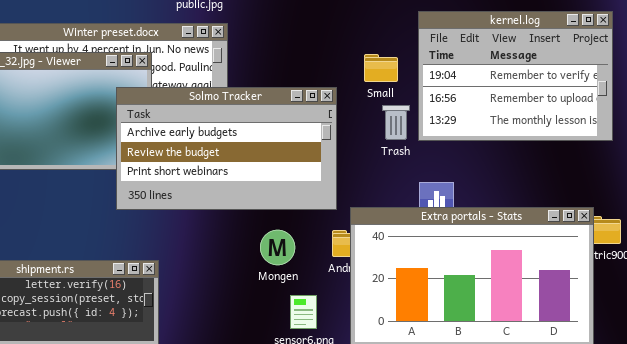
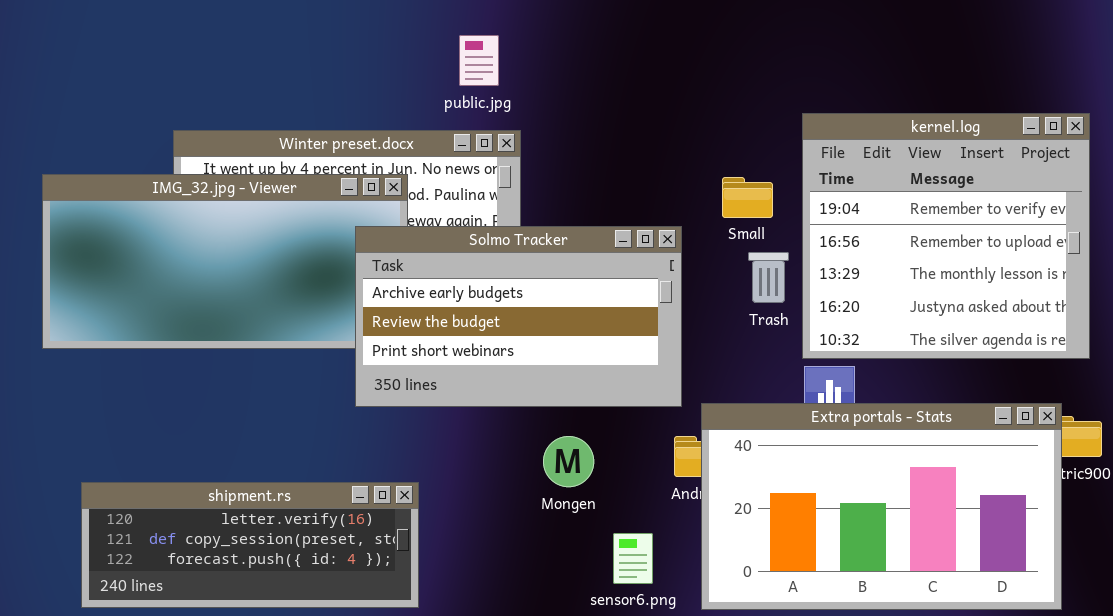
kernel.log: [418,11,613,141] -> [802,113,1090,359], resized
Mongen: [260,230,295,265] -> [543,436,594,487], moved

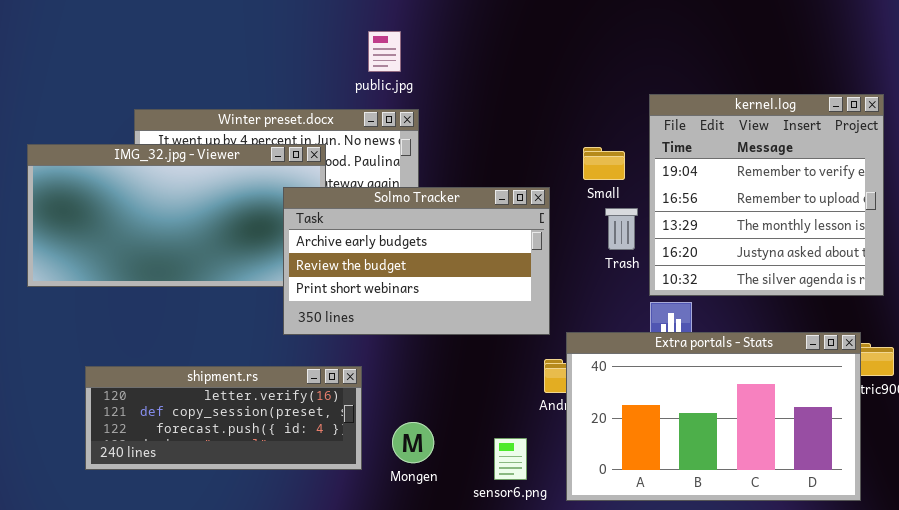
Mongen: [543,436,594,487] -> [392,422,434,463], moved
shipment.rs: [81,482,419,608] -> [85,366,362,470], moved

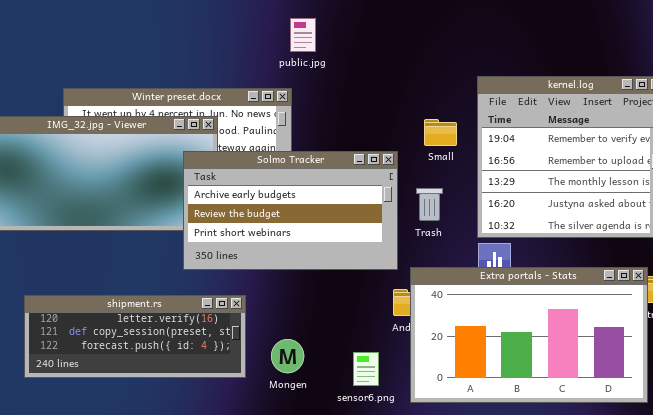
public.jpg: [368,31,401,72] -> [290,18,316,52], moved
Trash: [605,208,638,250] -> [416,188,443,221], moved

